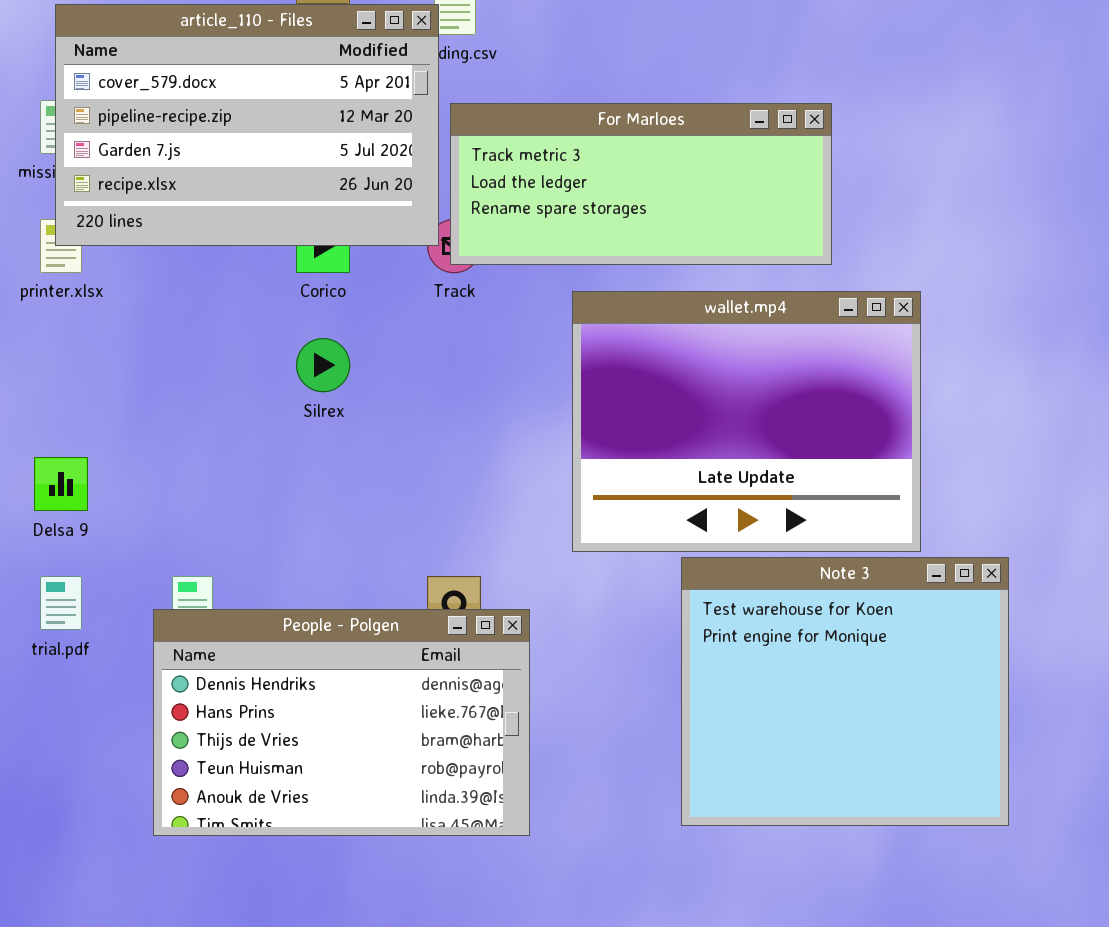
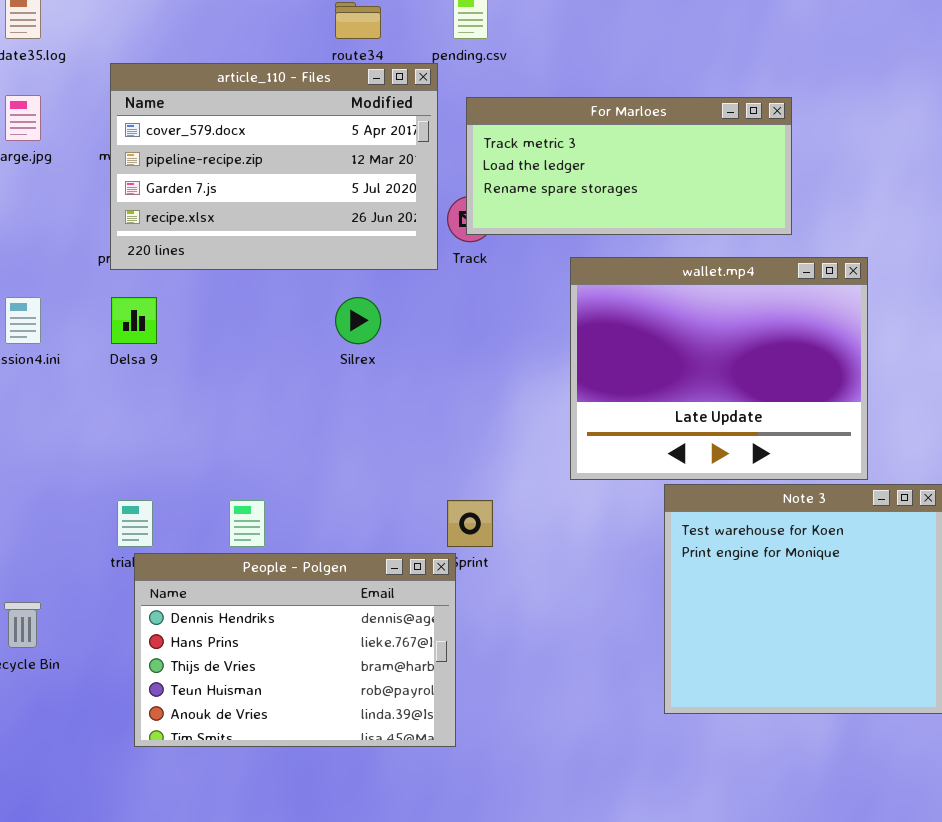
article_110 - Files: [55,4,439,246] -> [110,63,438,270], moved
Delsa 9: [34,457,88,511] -> [111,297,157,344], moved
People - Polgen: [153,609,530,836] -> [134,553,456,747], moved

